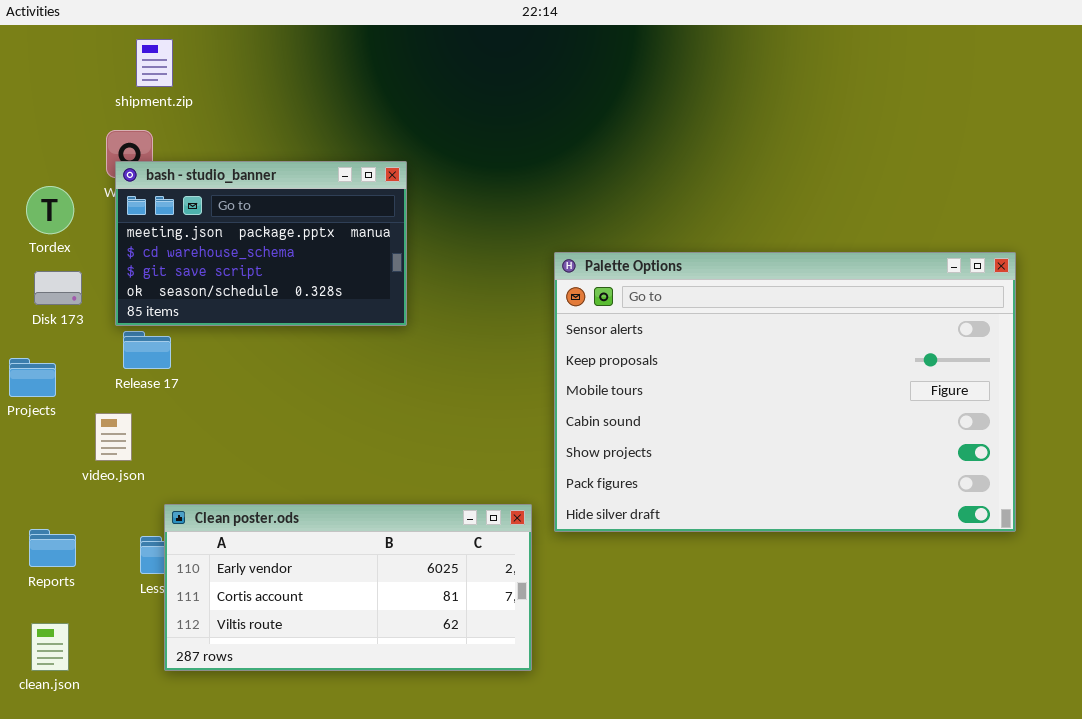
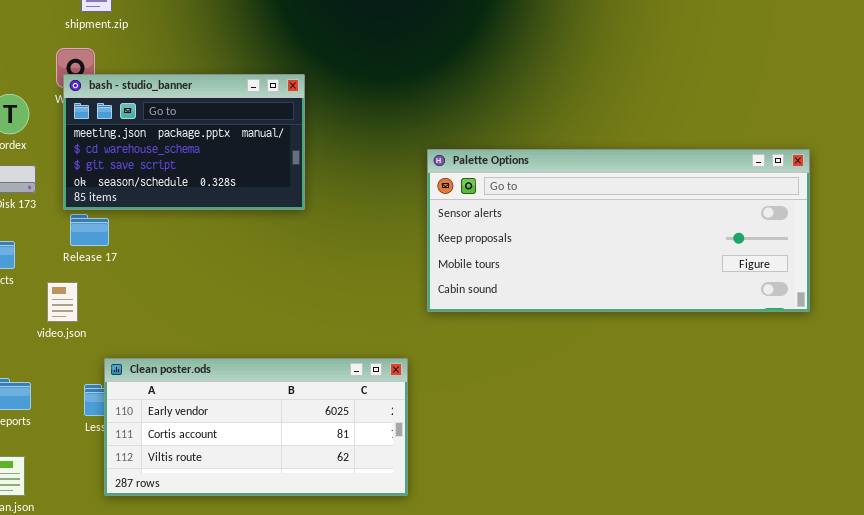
Palette Options: [554,252,1016,532] -> [427,149,810,312], resized

